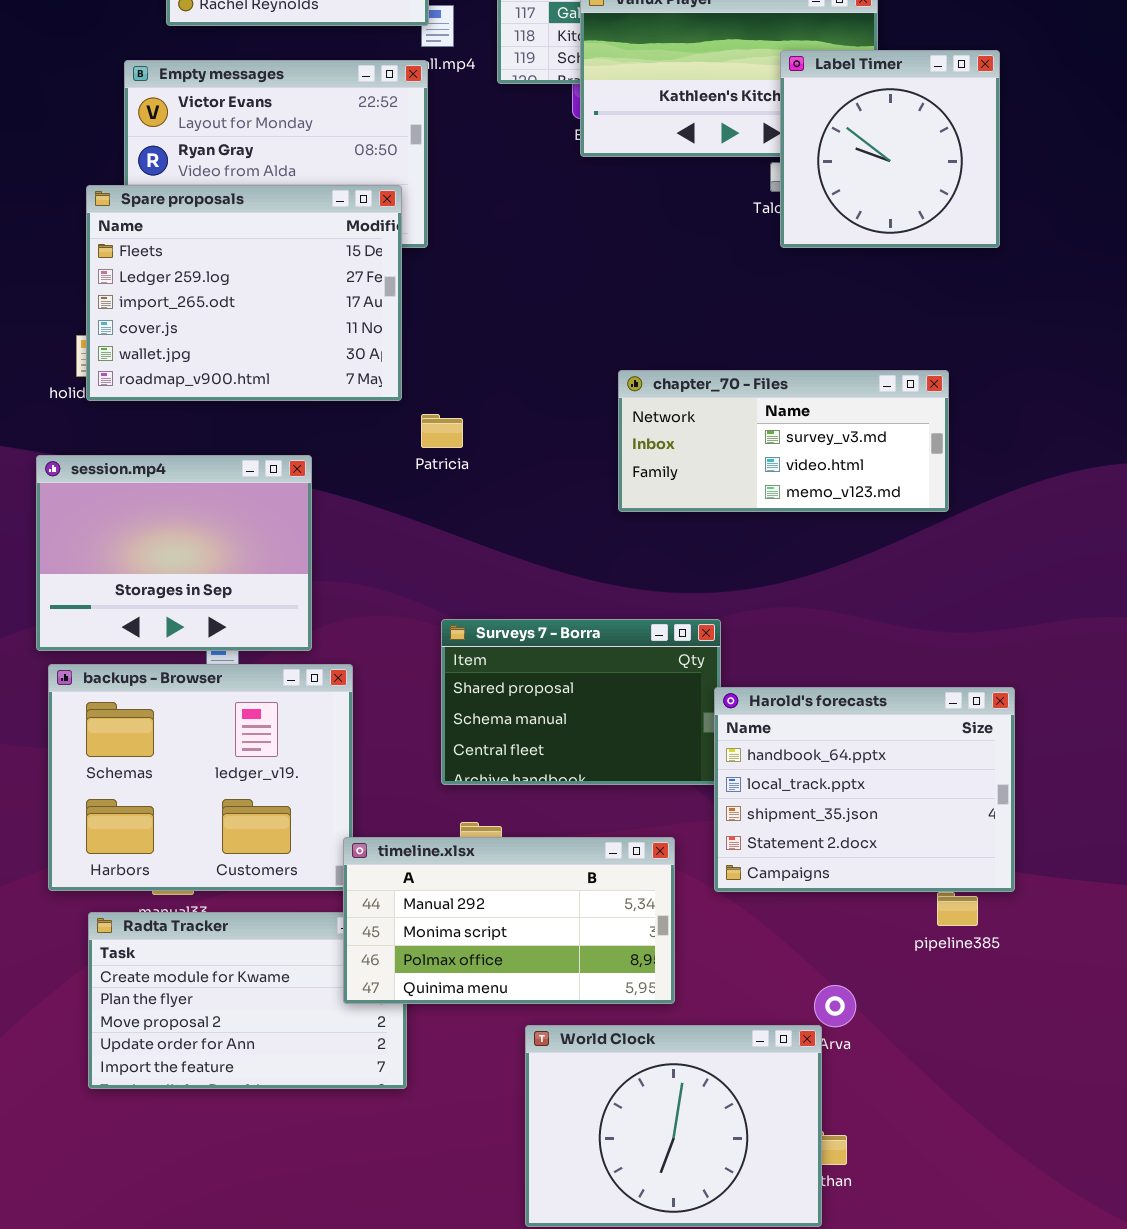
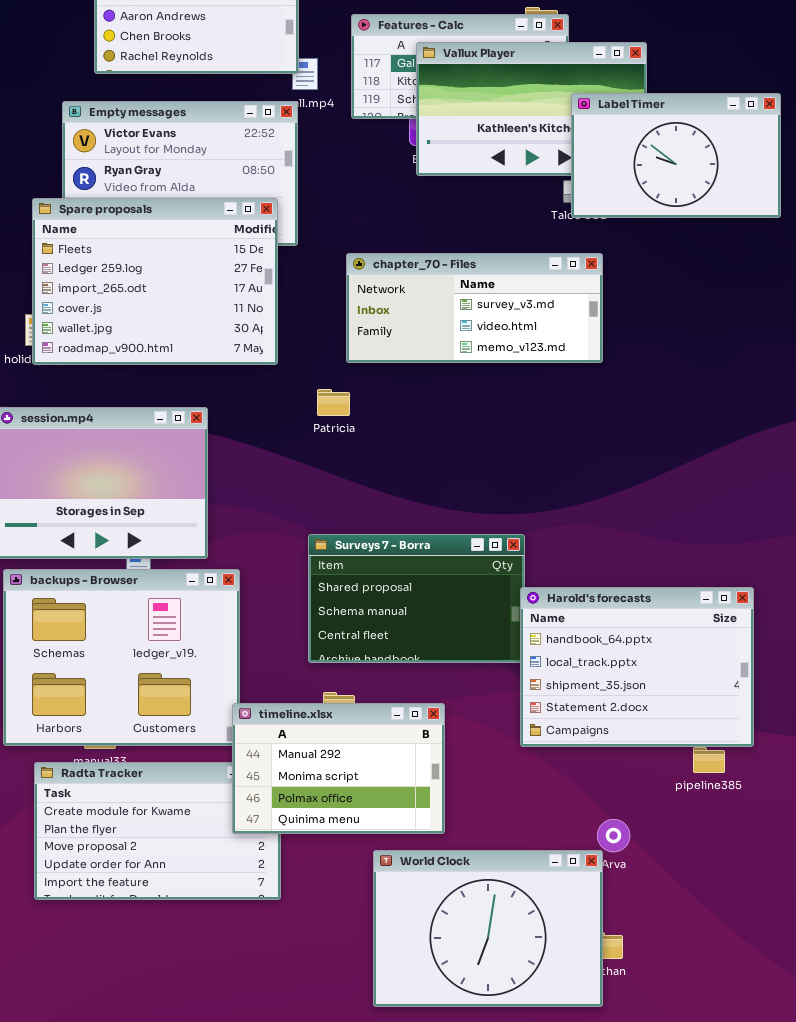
Label Timer: [780,50,1000,248] -> [571,93,781,218], resized
chapter_70 - Files: [618,370,949,512] -> [346,253,603,363], moved
Patricia: [421,414,463,448] -> [317,389,350,416], moved
timeline.xlsx: [343,837,675,1004] -> [232,703,445,834], resized

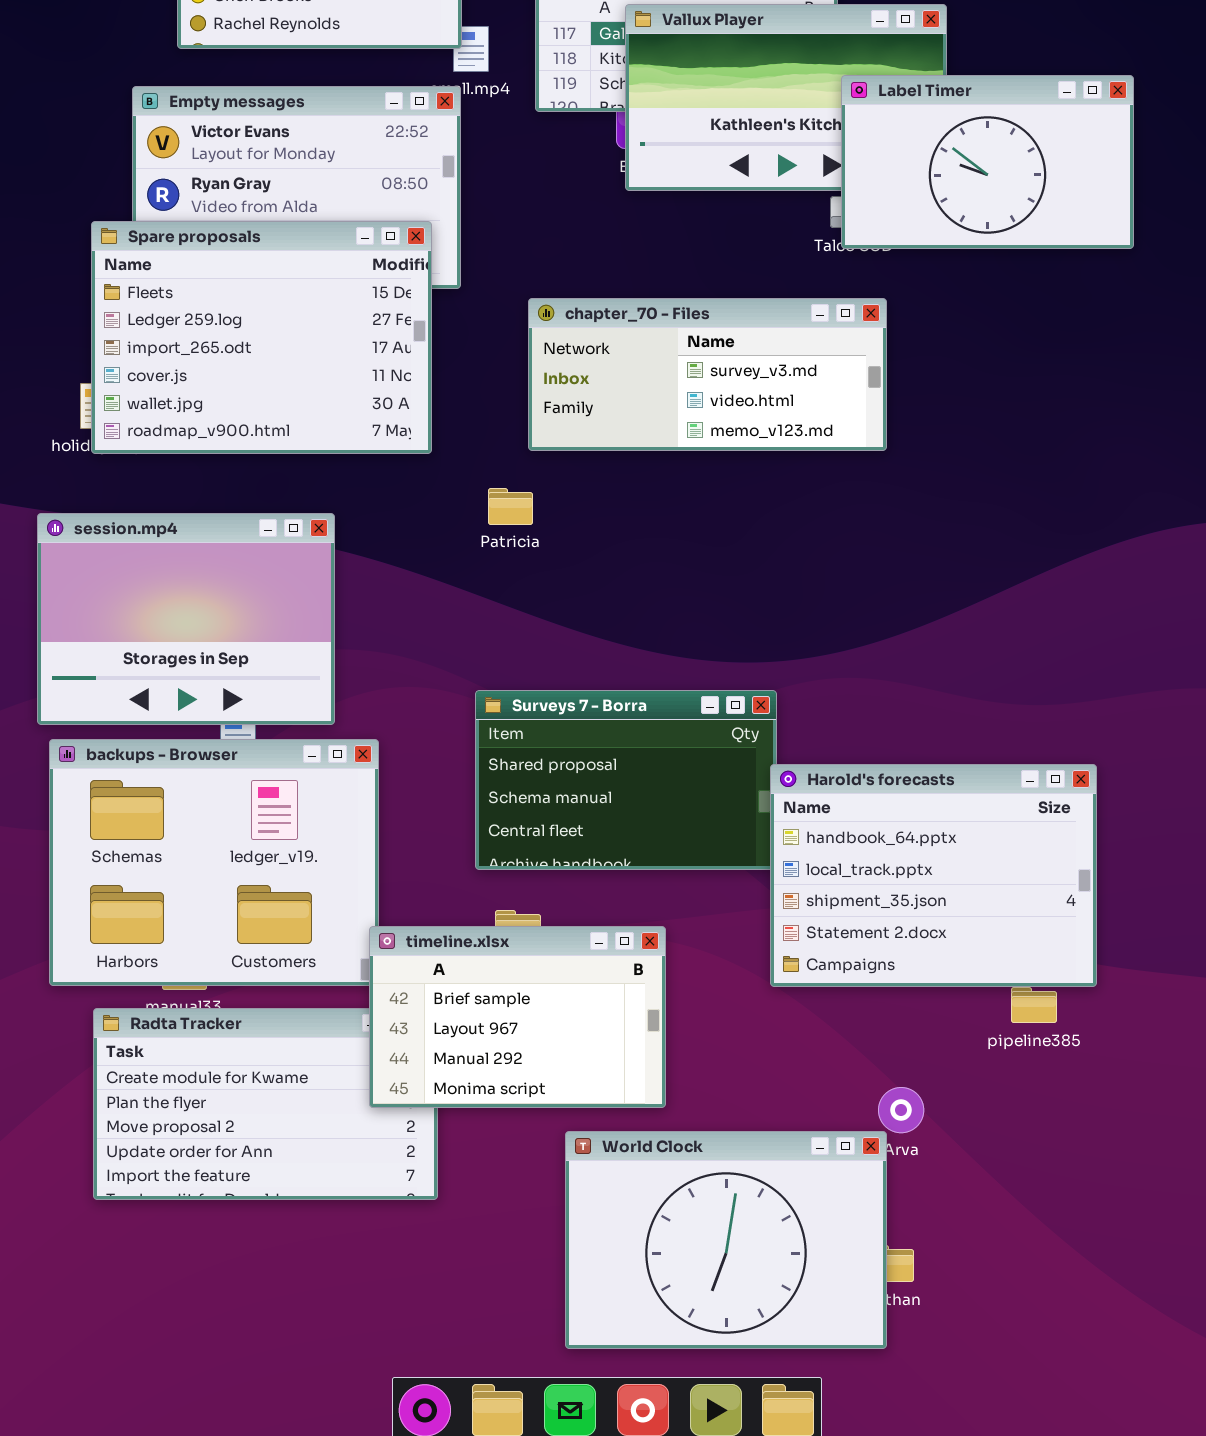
timeline.xlsx: [232,703,445,834] -> [369,926,666,1108], scrolled up 2 rows

